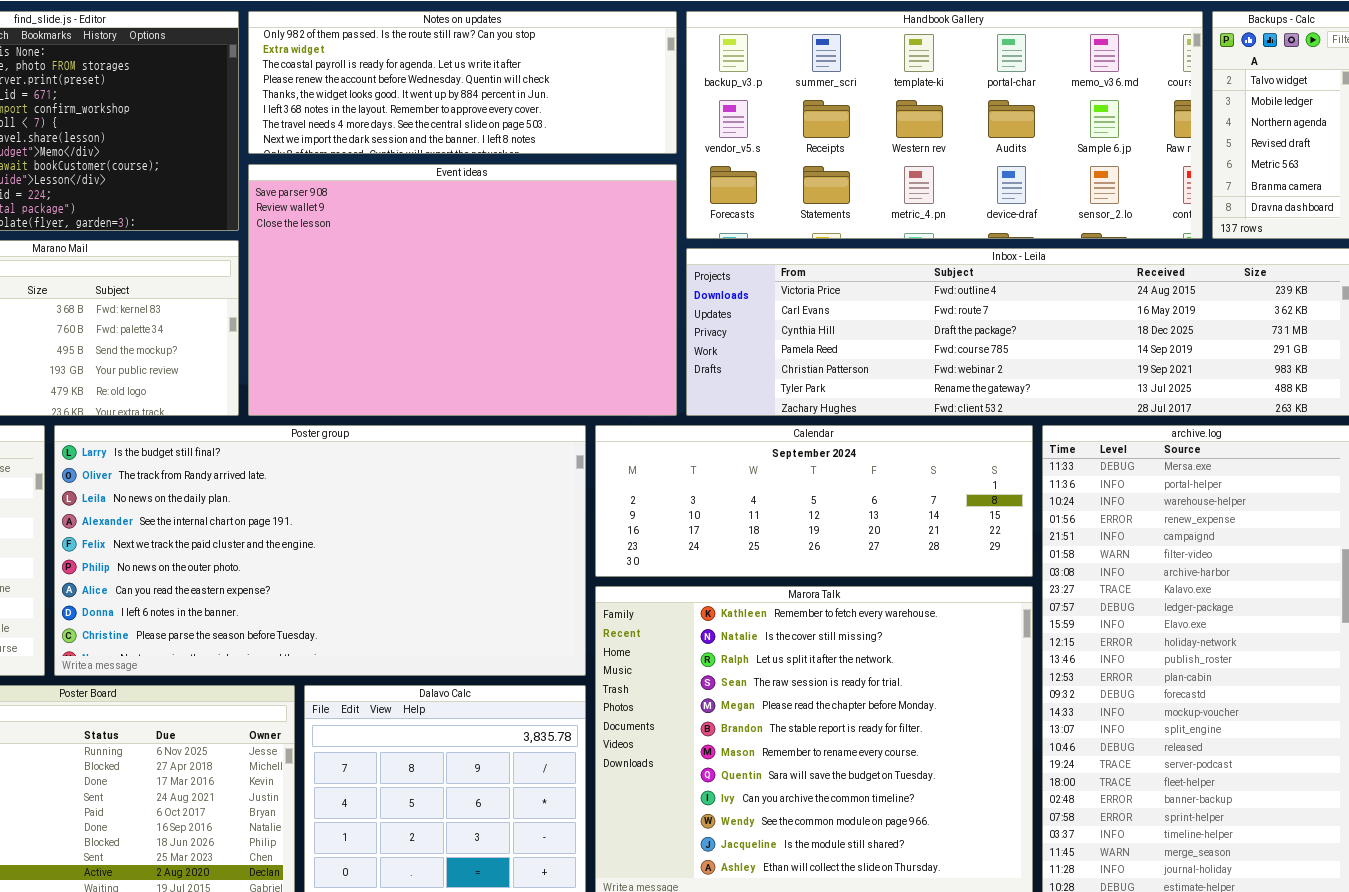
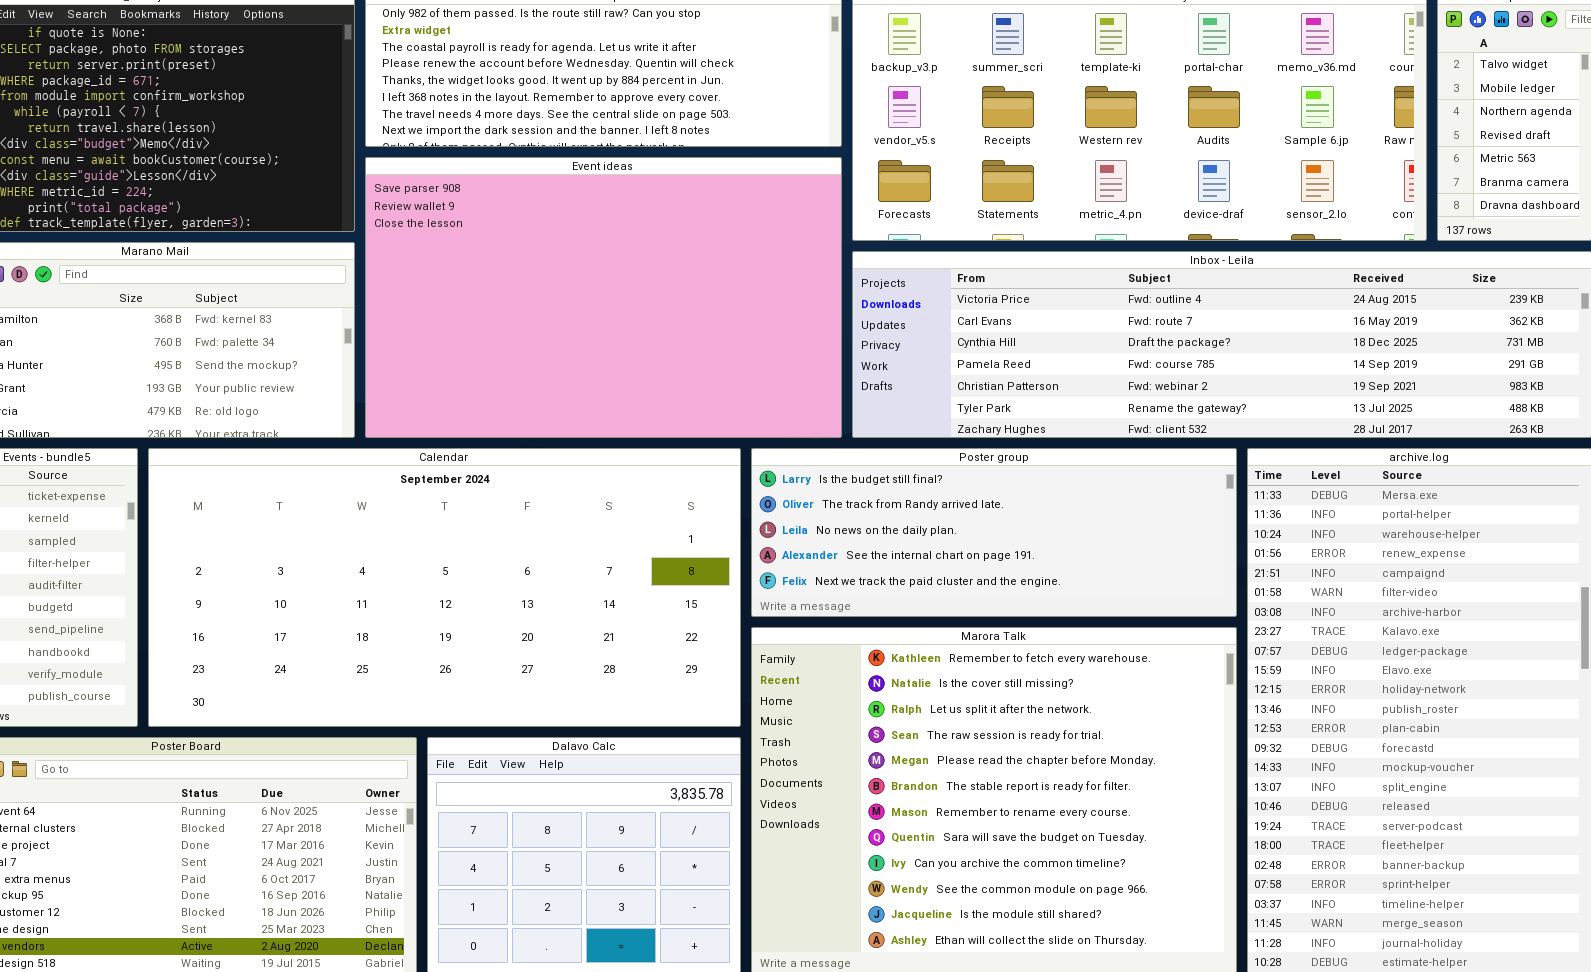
Poster group: [54,425,586,676] -> [751,448,1237,617], moved, resized
Calendar: [595,425,1033,577] -> [148,448,741,727], moved, resized

